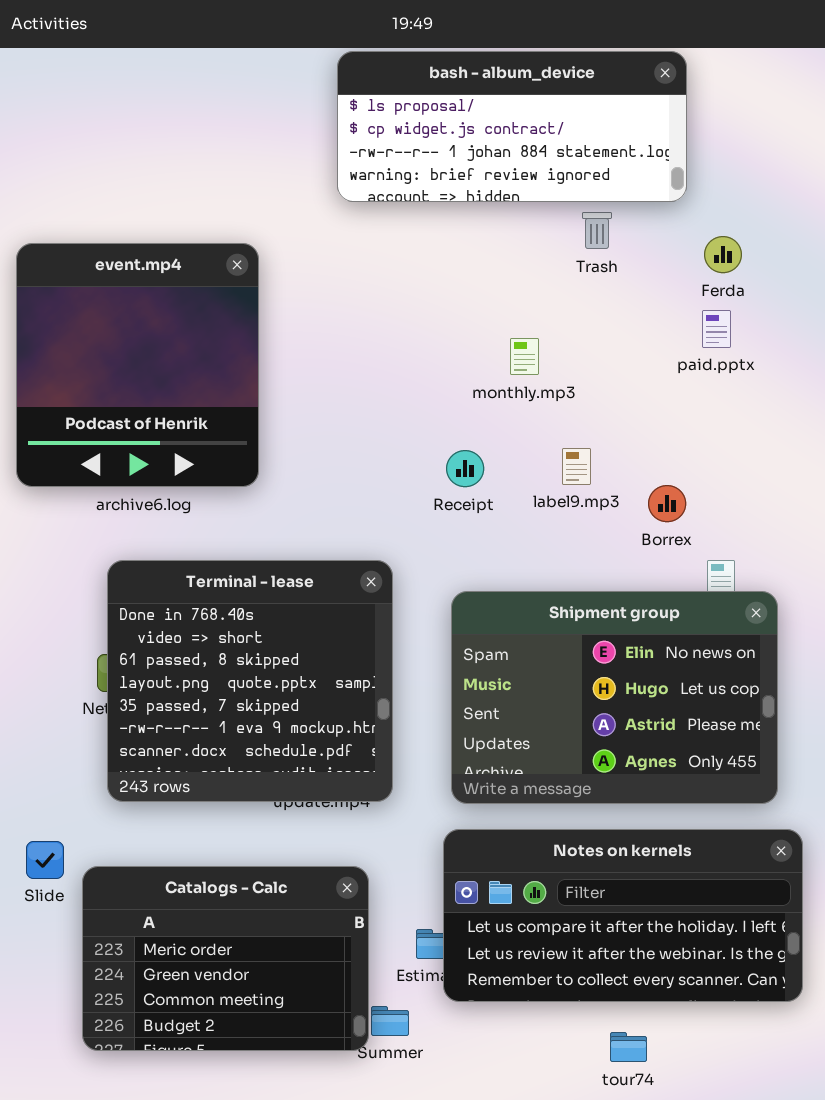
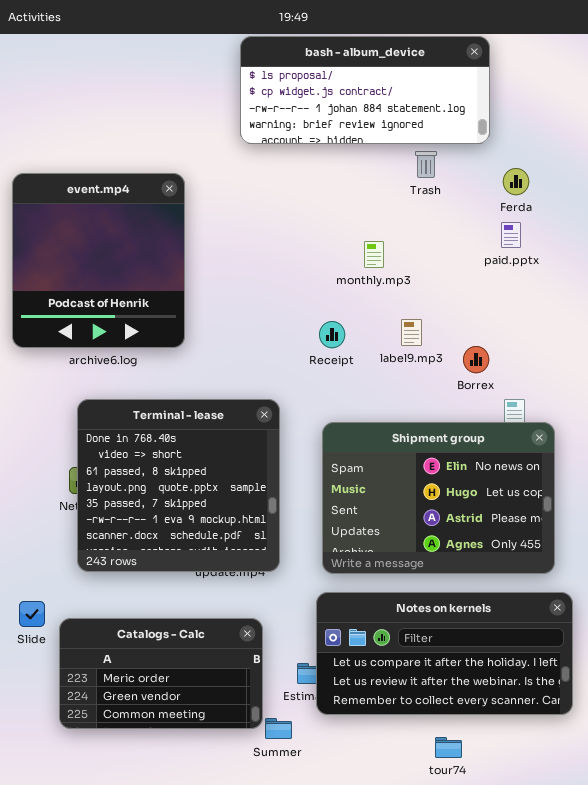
Catalogs - Calc: [82,866,369,1051] -> [59,618,263,729], resized

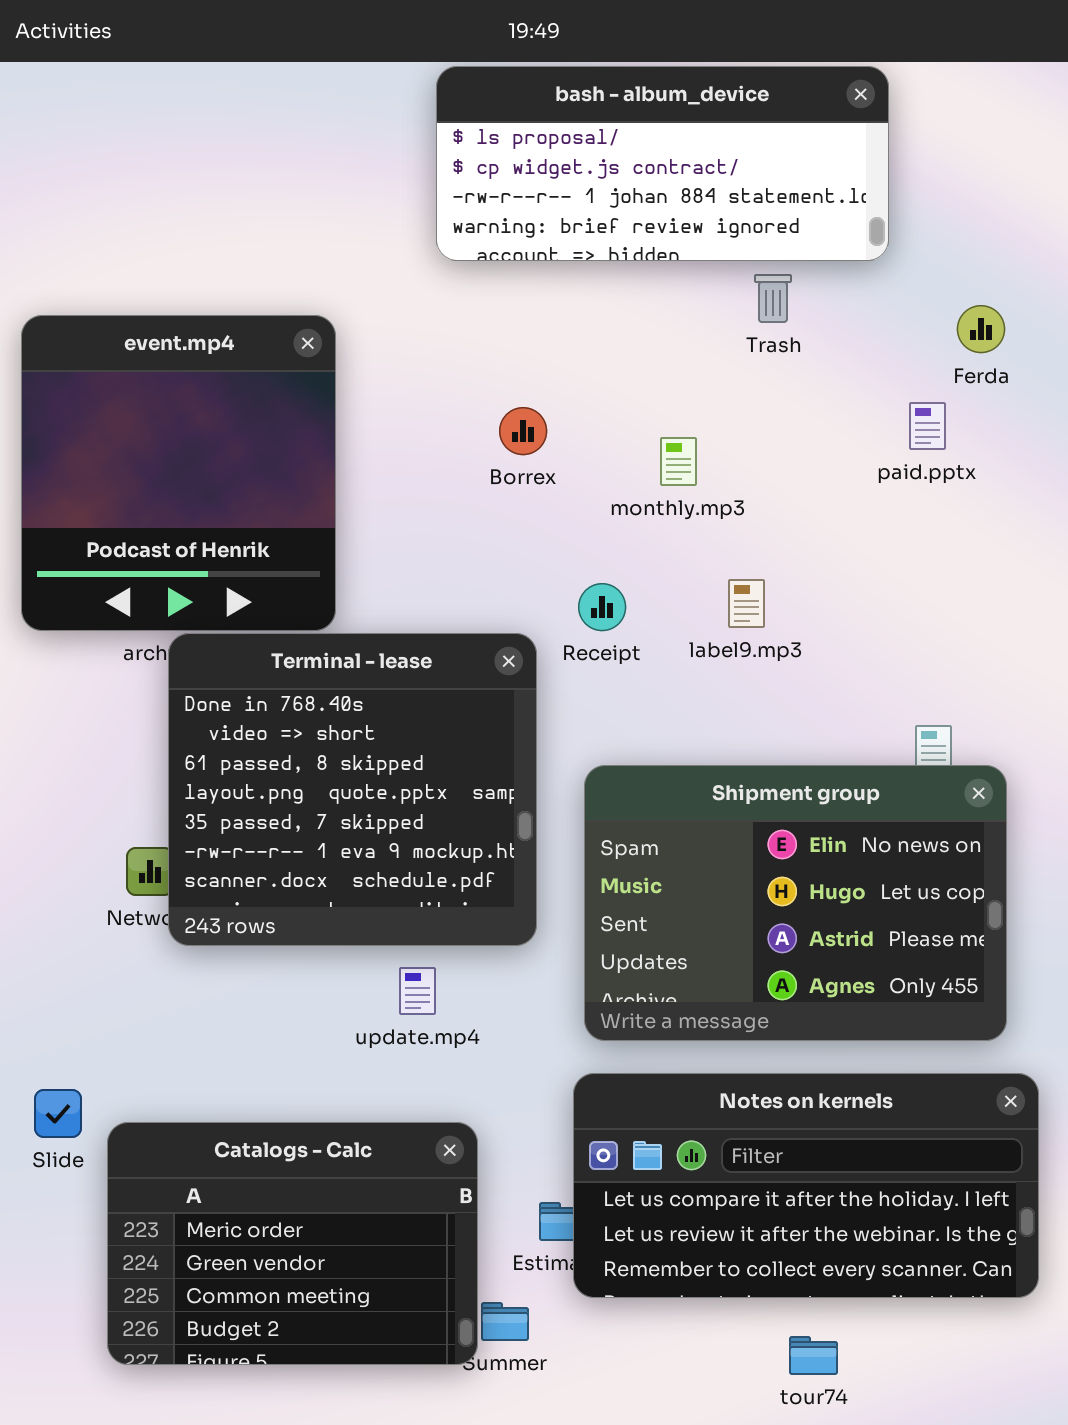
Ferda: [503,168,529,195] -> [957,305,1005,353], moved
Borrex: [463,346,489,373] -> [499,407,547,455], moved
Terminal - lease: [77,399,280,572] -> [168,633,537,946], moved
Catalogs - Calc: [59,618,263,729] -> [107,1122,478,1365], resized

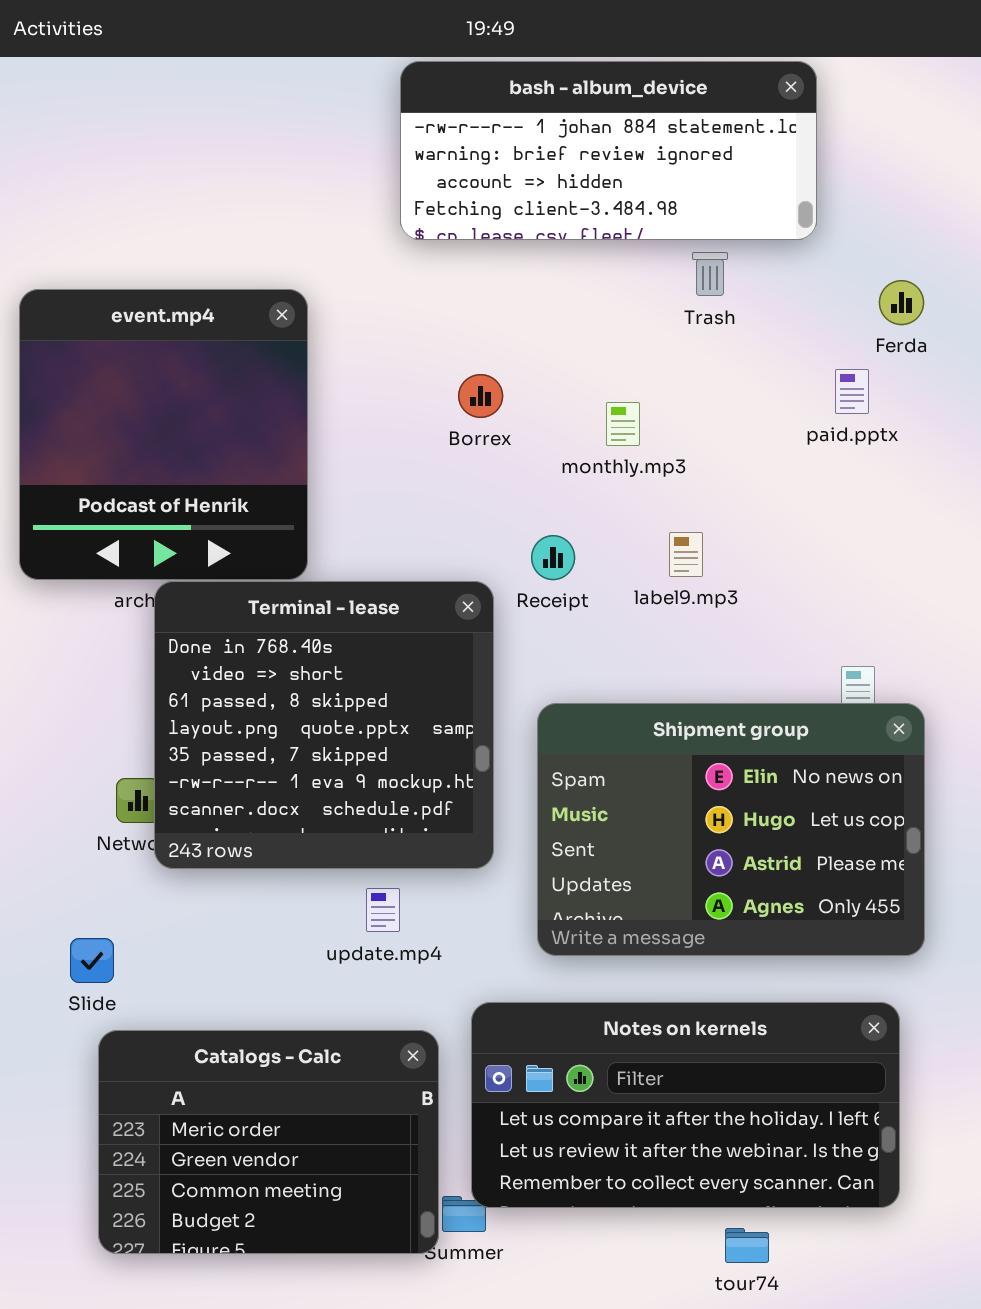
bash - album_device: [436,66,889,261] -> [400,61,817,240], scrolled down 2 rows
Notes on kernels: [573,1073,1039,1298] -> [471,1002,900,1208], moved
Slide: [34,1089,82,1138] -> [70,938,114,983], moved

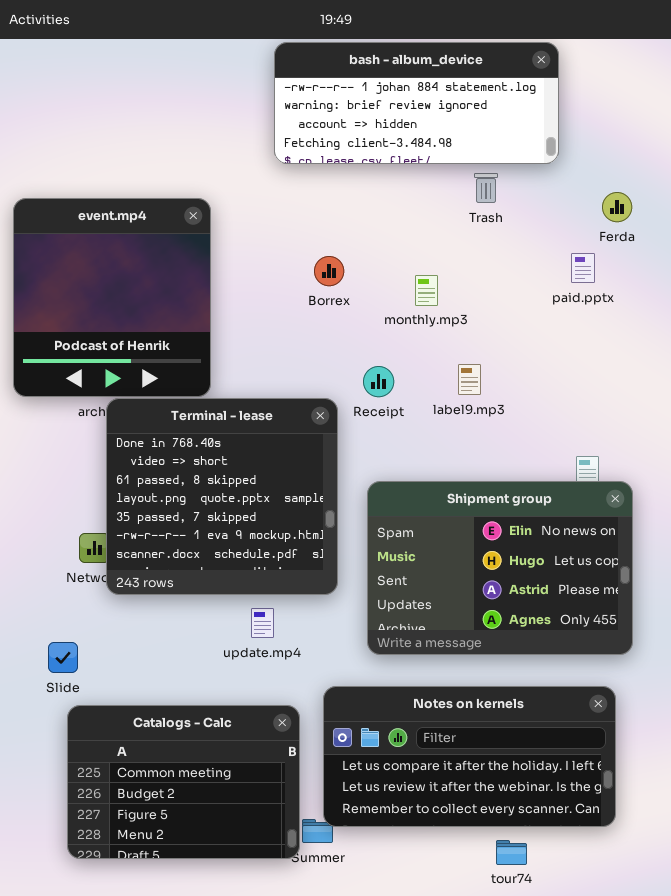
Catalogs - Calc: [98,1030,439,1254] -> [67,705,300,859], scrolled down 2 rows

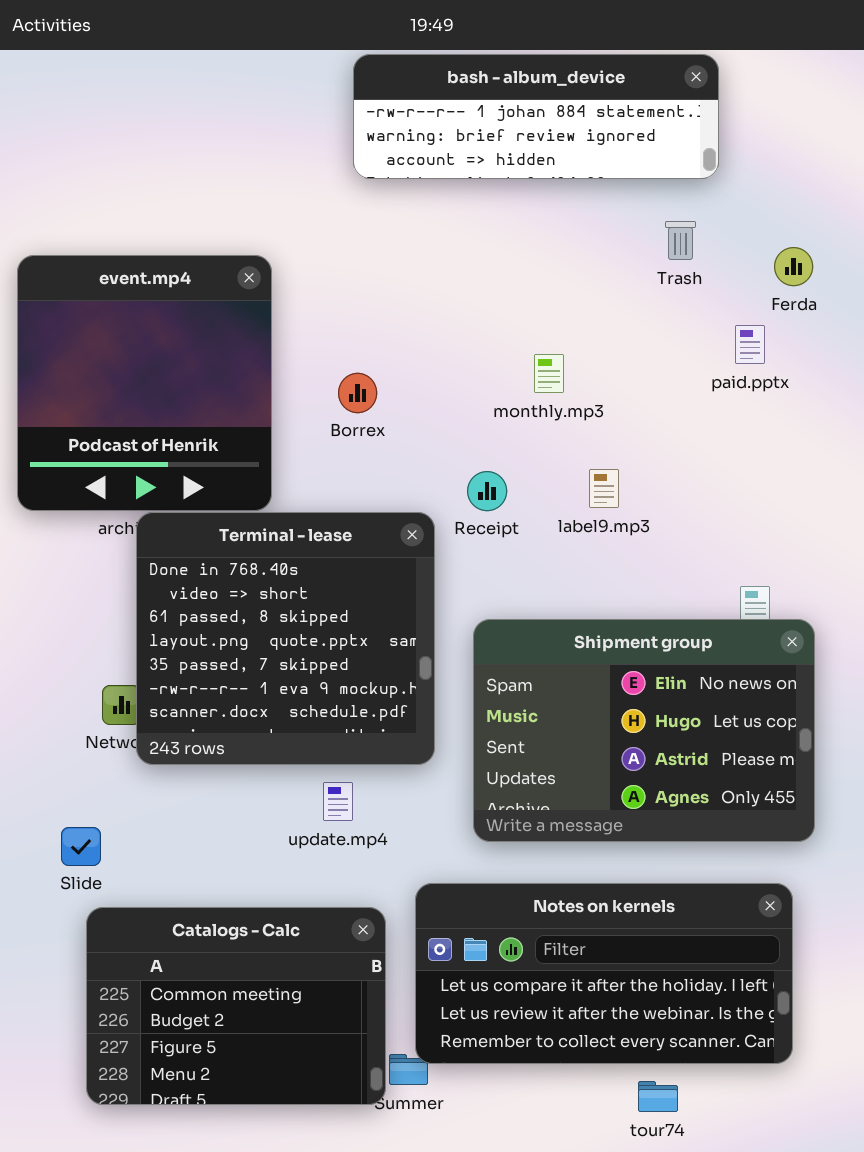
bash - album_device: [274,42,559,164] -> [353,54,719,179], resized
Trash: [474,173,498,203] -> [665,221,696,260], moved
Borrex: [314,256,344,286] -> [338,373,377,413], moved

